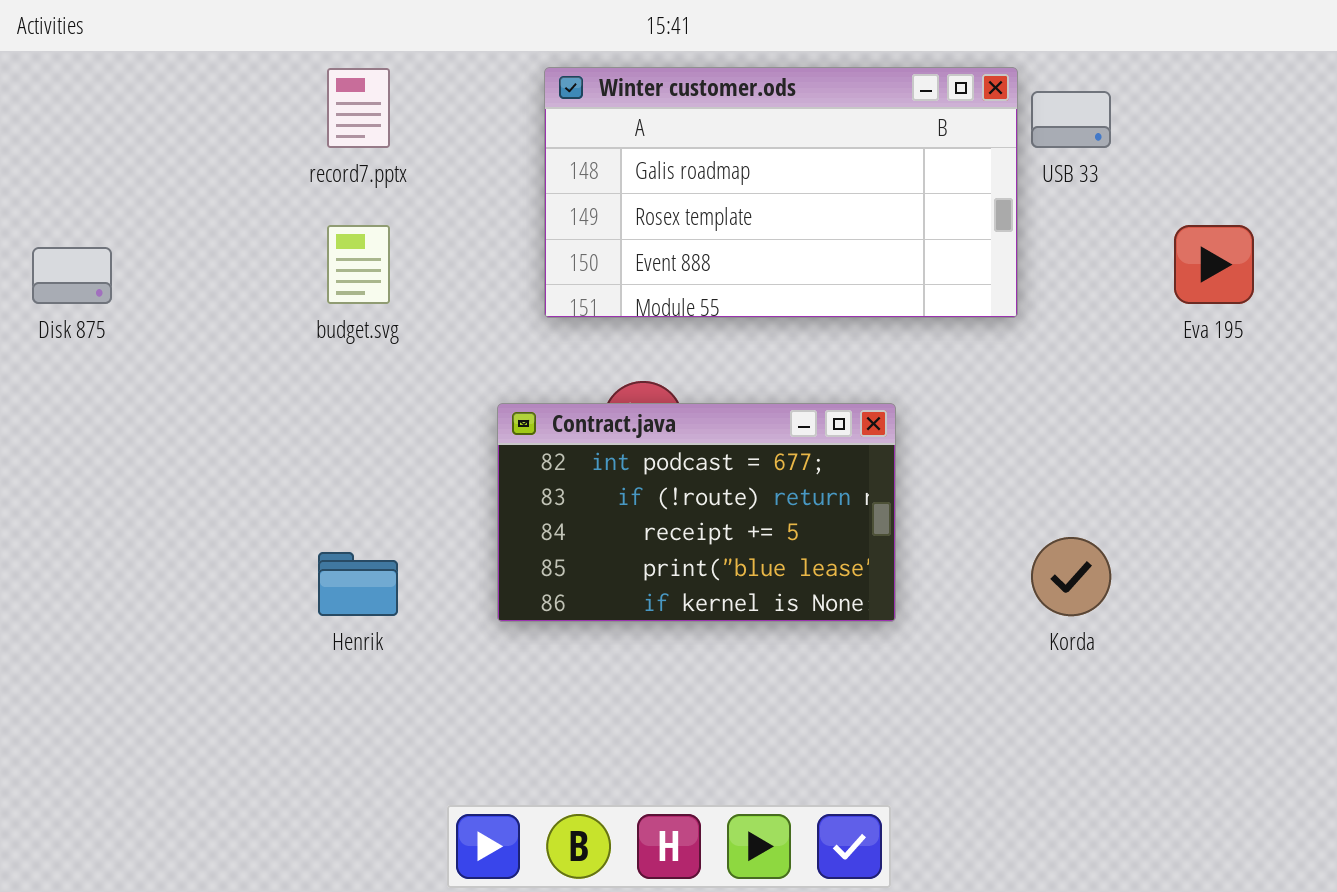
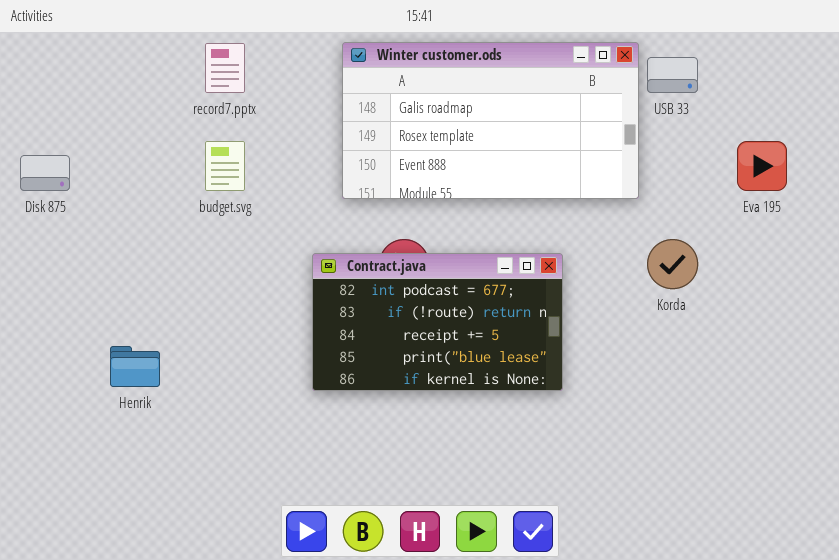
Korda: [1031,537,1111,616] -> [647,239,698,289], moved
Henrik: [318,552,398,616] -> [110,346,160,387], moved

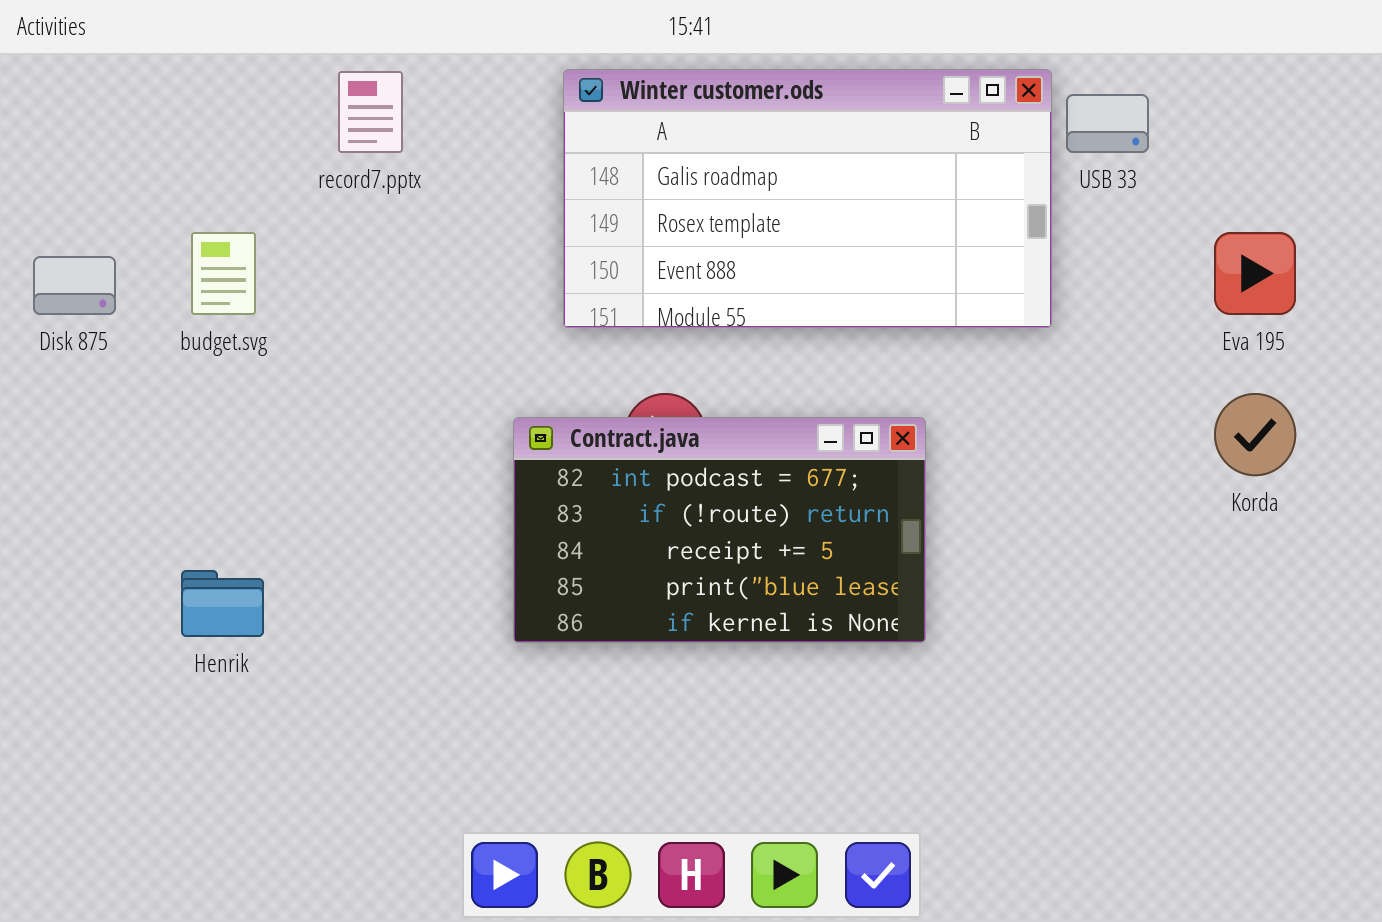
budget.svg: [205,141,245,191] -> [191,232,256,315], moved
Korda: [647,239,698,289] -> [1214,393,1296,476], moved

